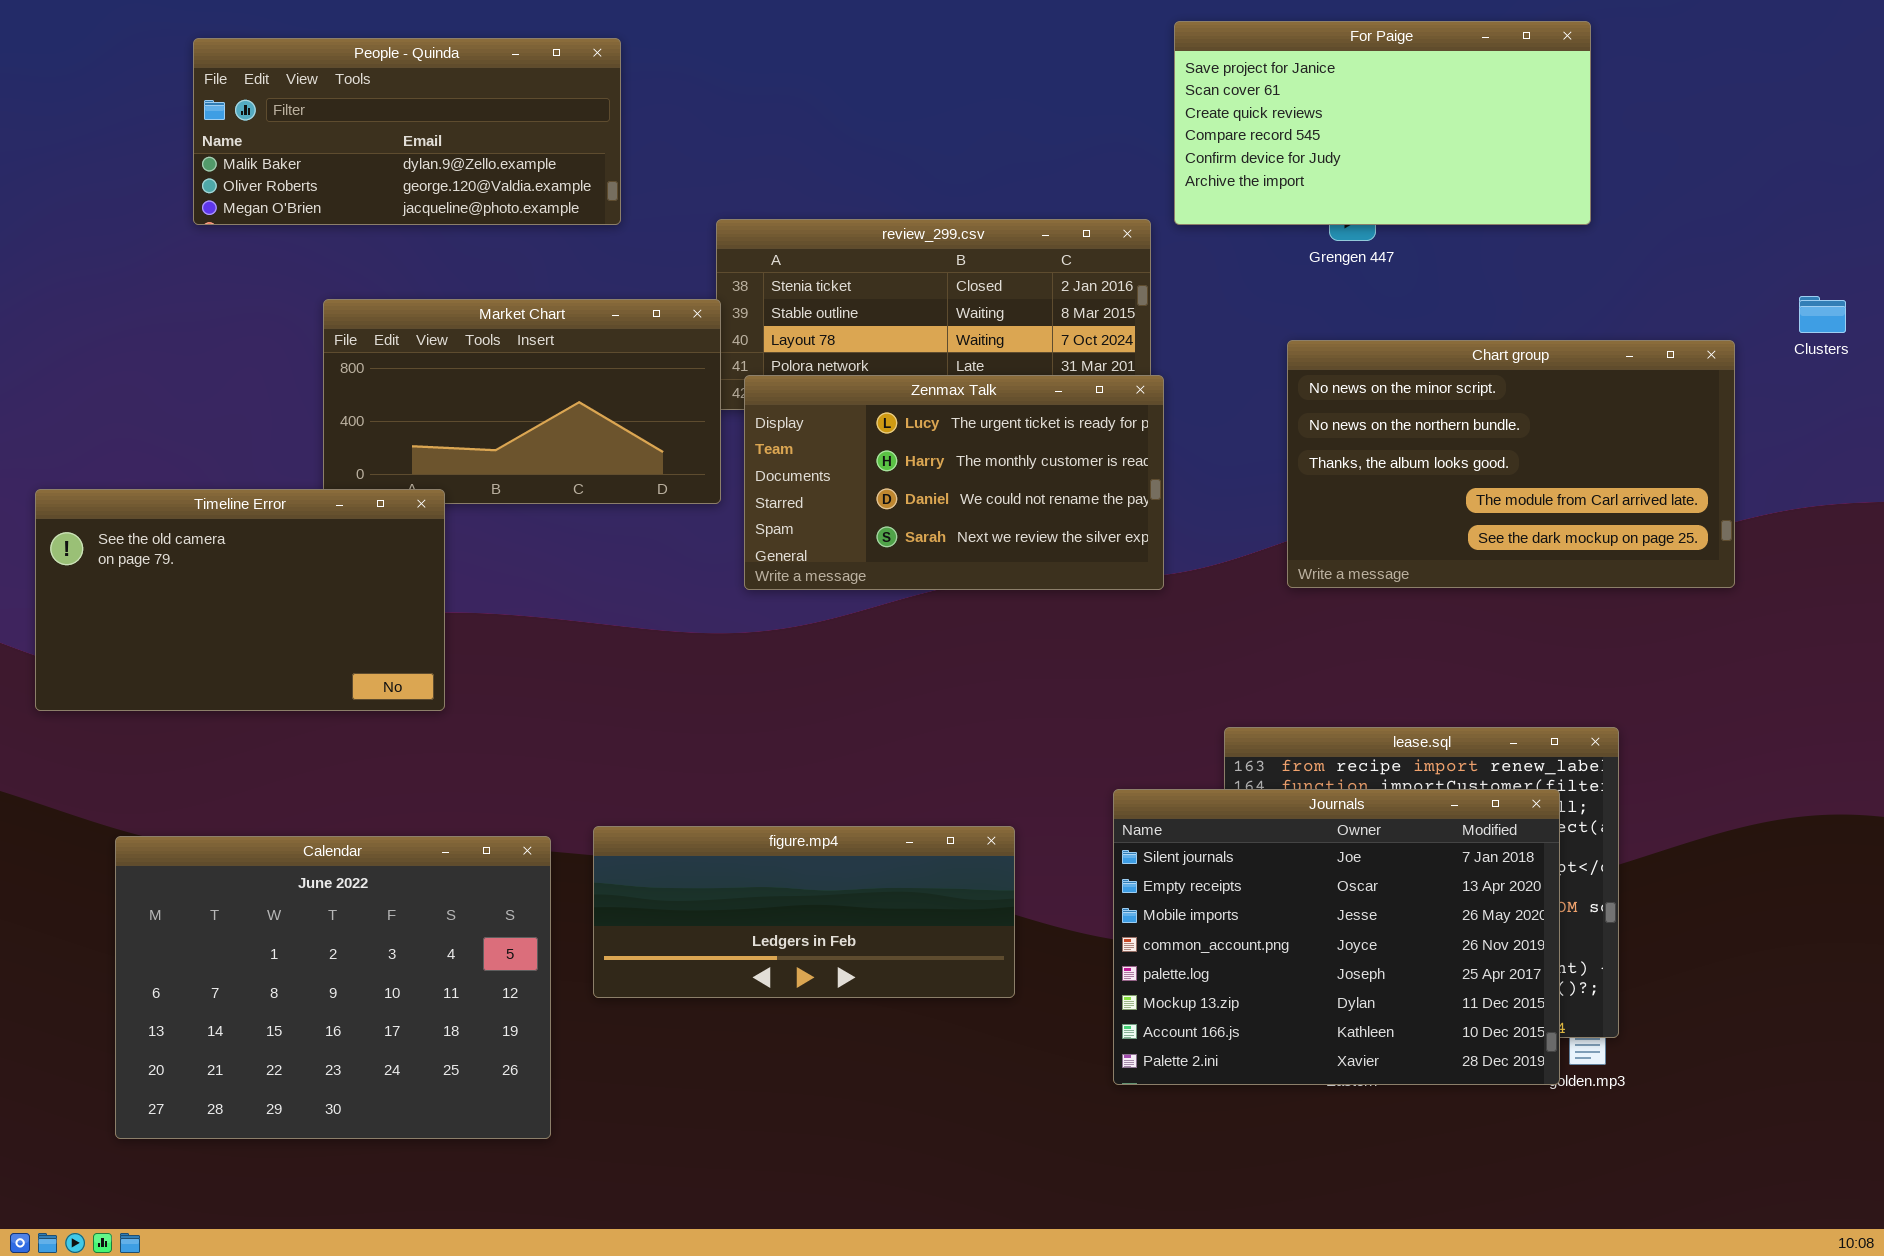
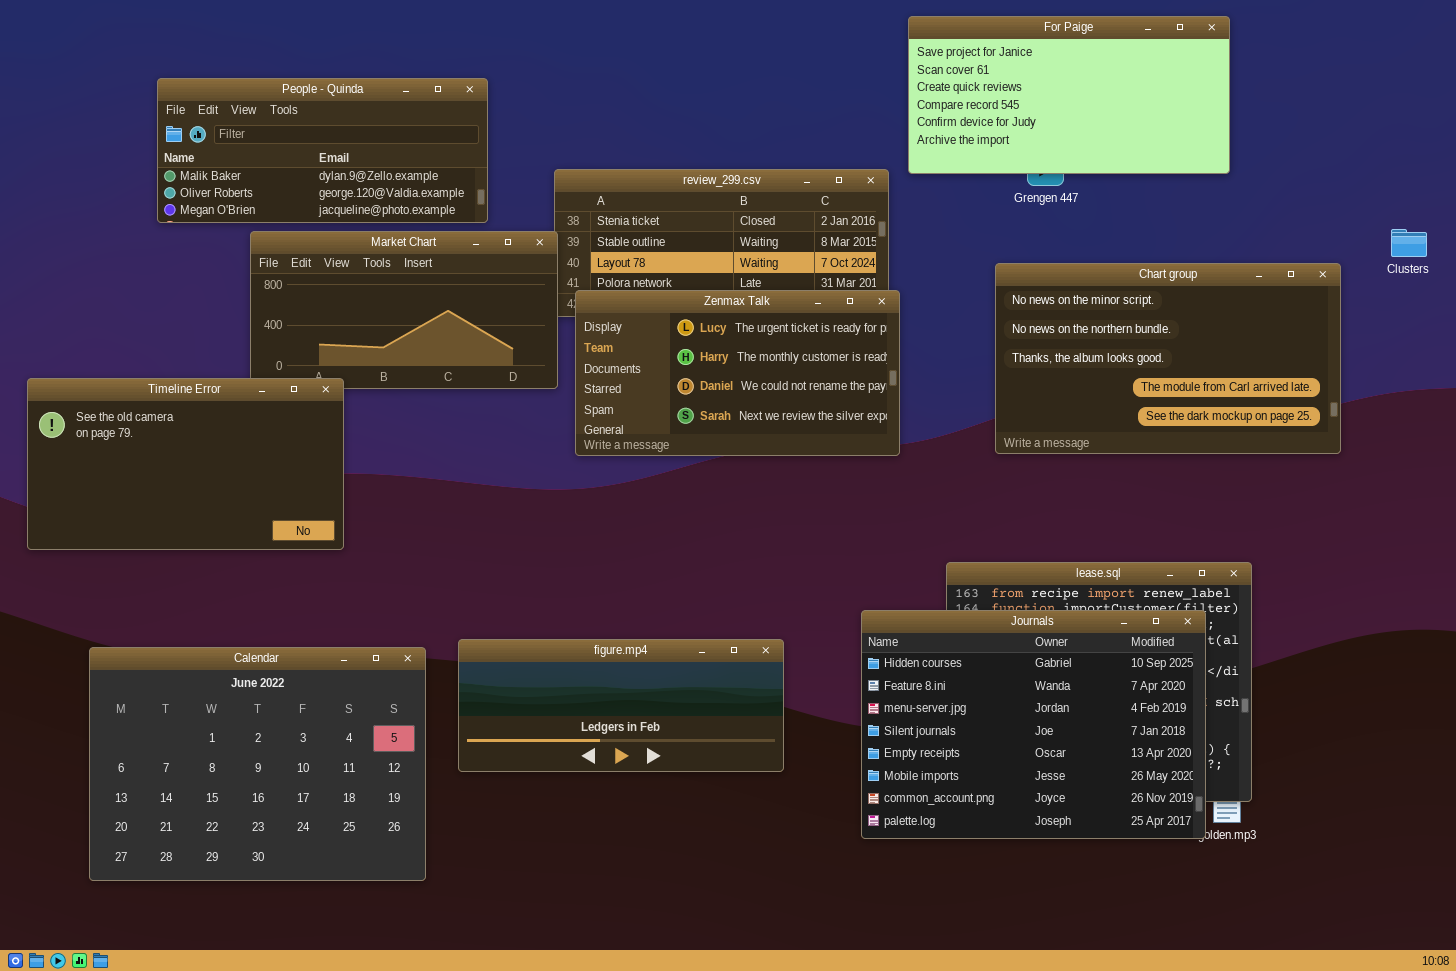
People - Quinda: [193,38,621,225] -> [157,78,488,223], moved
Journals: [1113,789,1560,1085] -> [861,610,1206,839], scrolled up 3 rows

